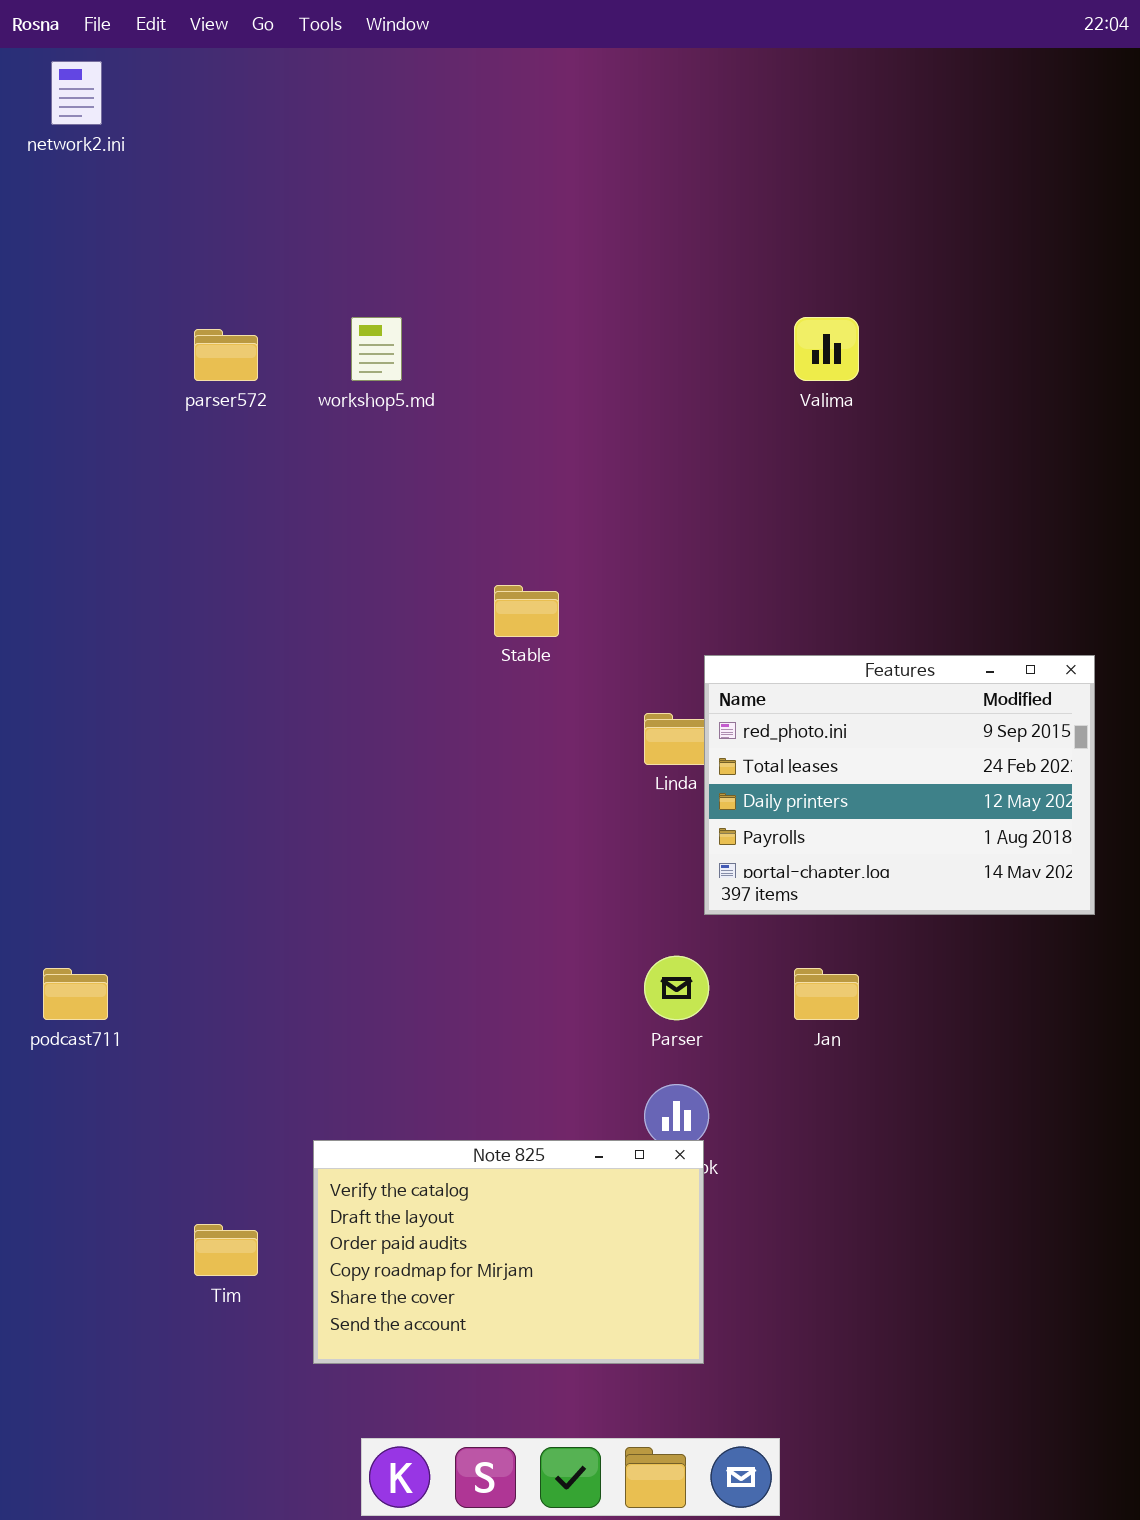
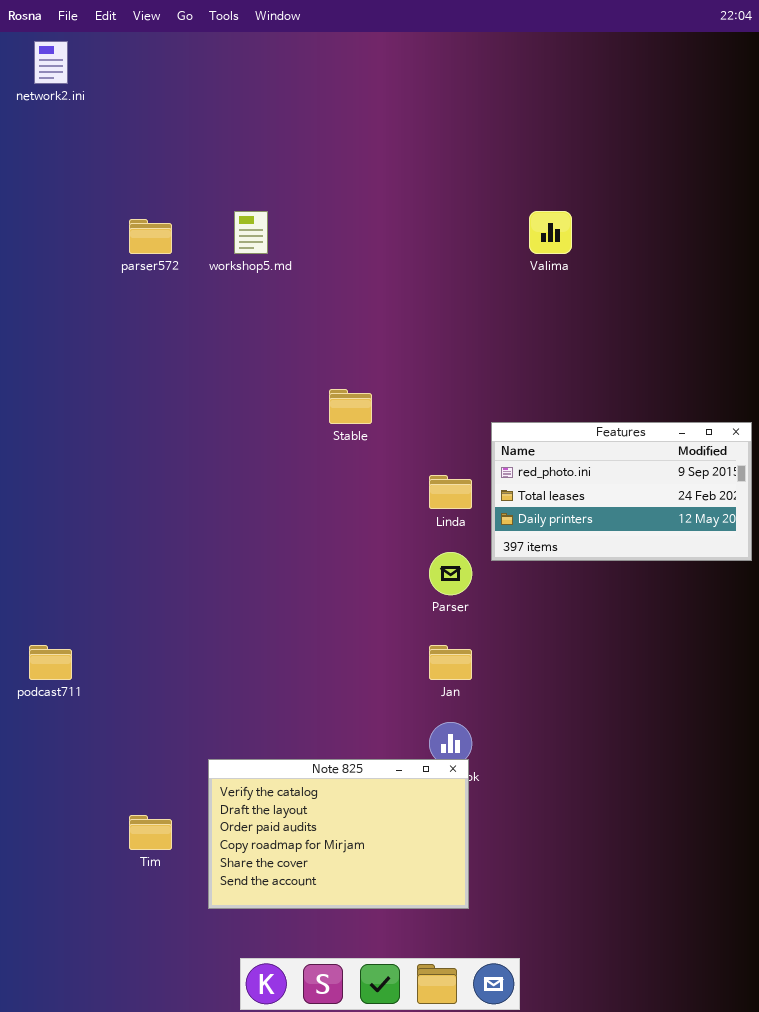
Features: [704,655,1095,915] -> [491,422,752,561], moved, resized
Parser: [644,956,709,1020] -> [429,552,472,595], moved
Jan: [794,968,859,1020] -> [429,645,472,680], moved

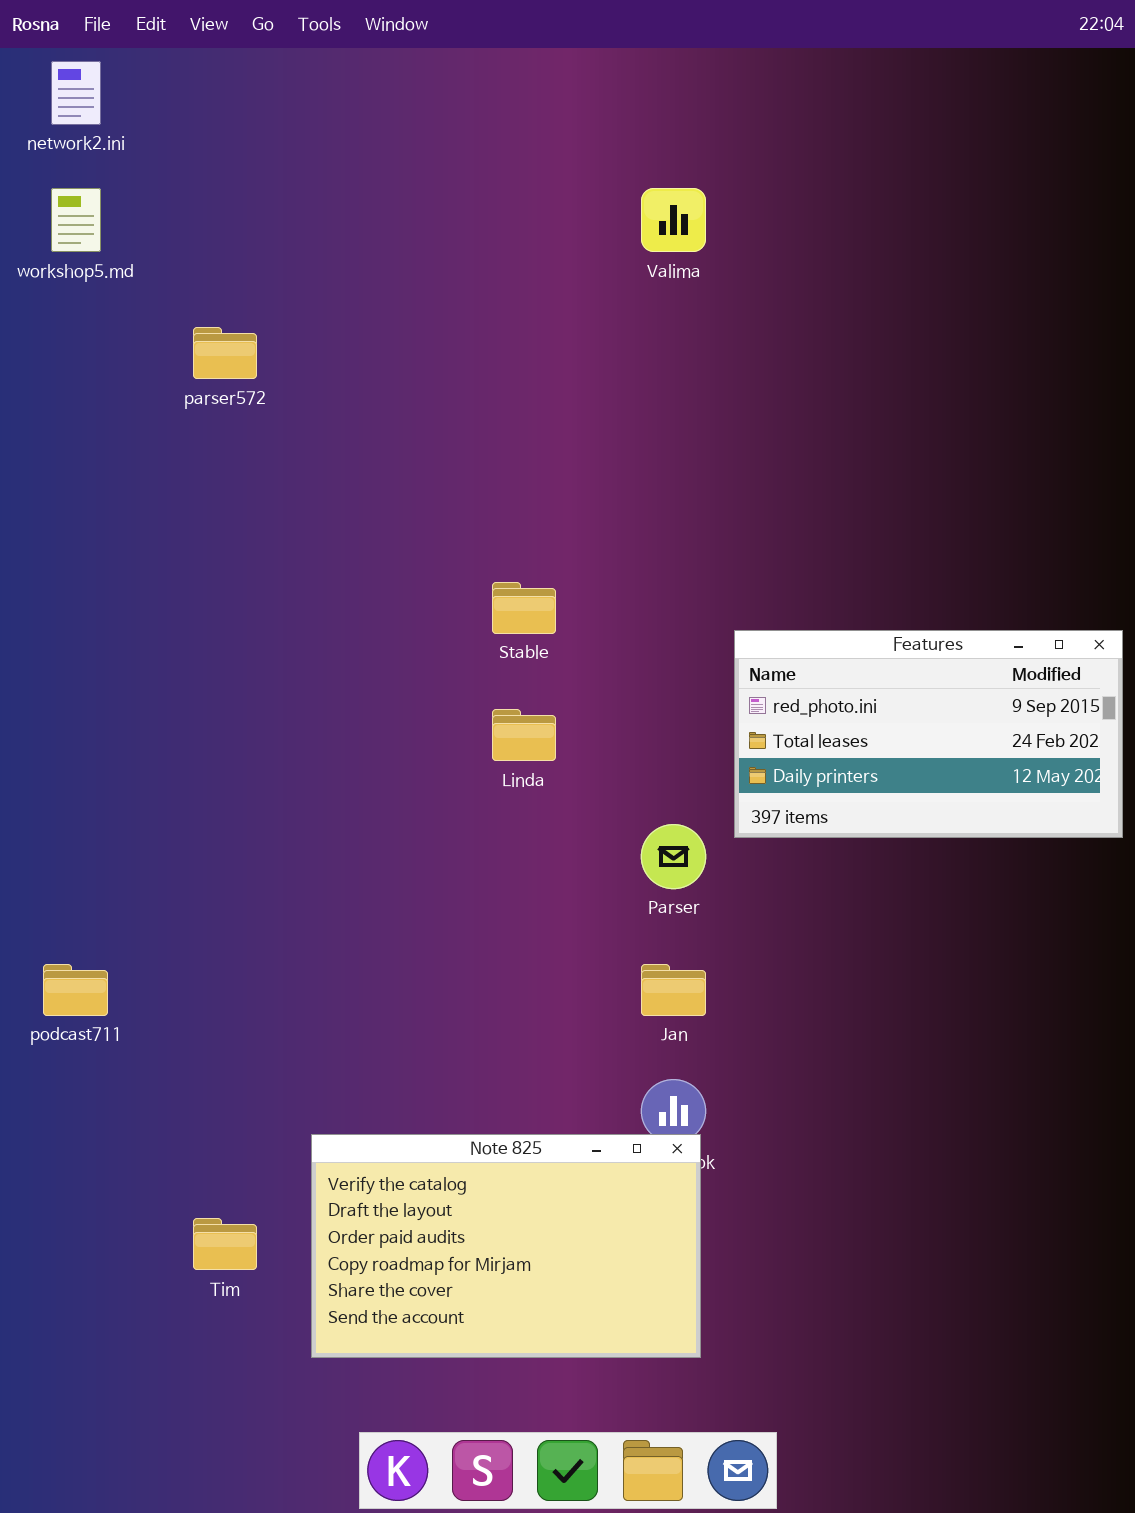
workshop5.md: [234,211,268,254] -> [51,188,101,252], moved
Valima: [529,211,572,254] -> [641,188,706,252], moved
Linda: [429,475,472,509] -> [492,709,556,761], moved

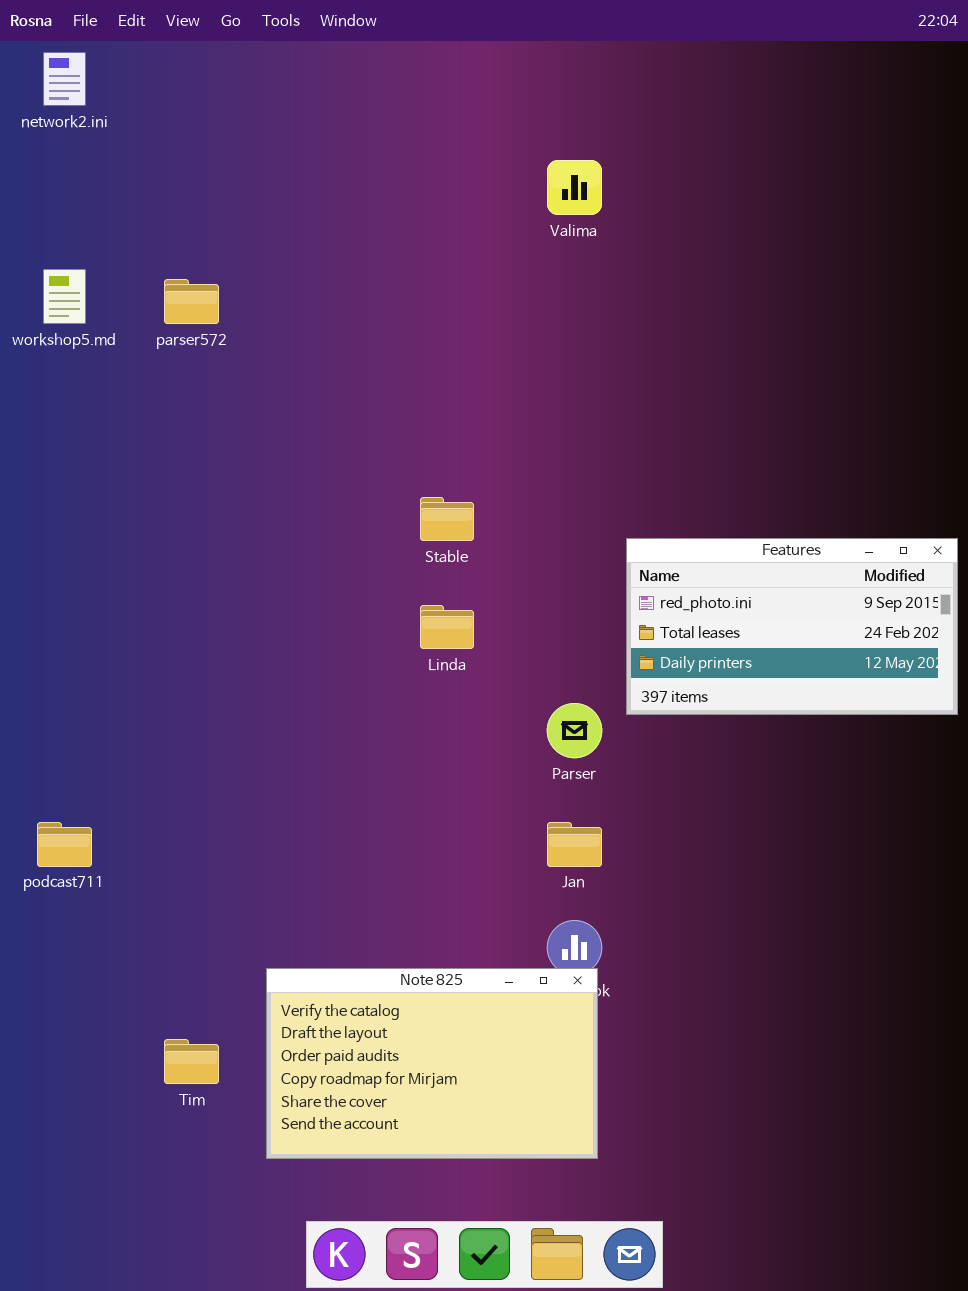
workshop5.md: [51,188,101,252] -> [43,269,86,324], moved

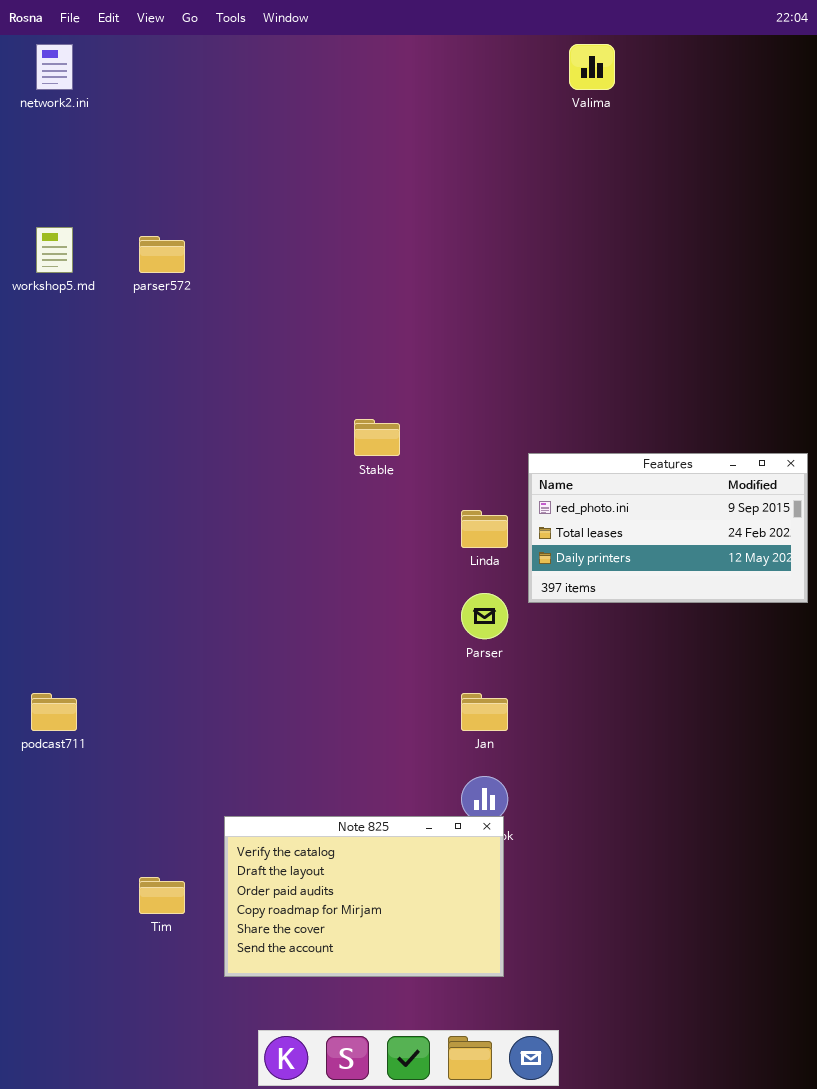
Valima: [547,160,602,215] -> [569,44,615,90], moved
Linda: [420,605,474,649] -> [461,510,508,548], moved

